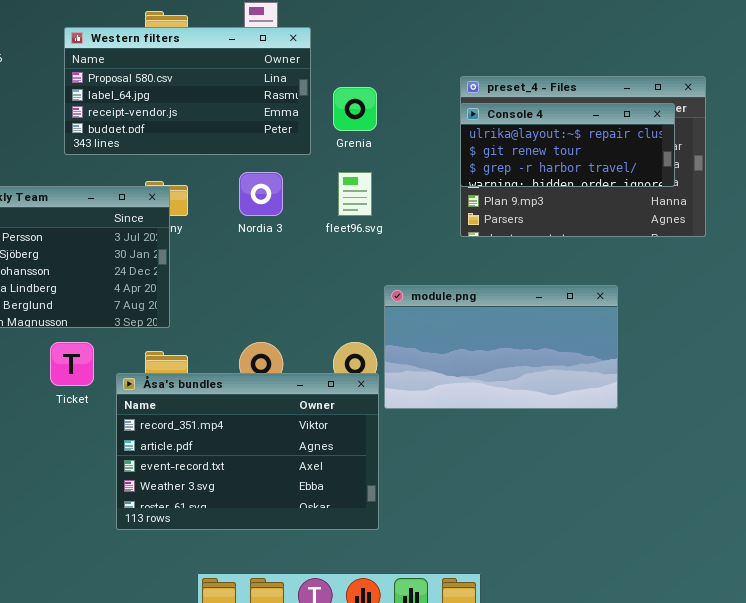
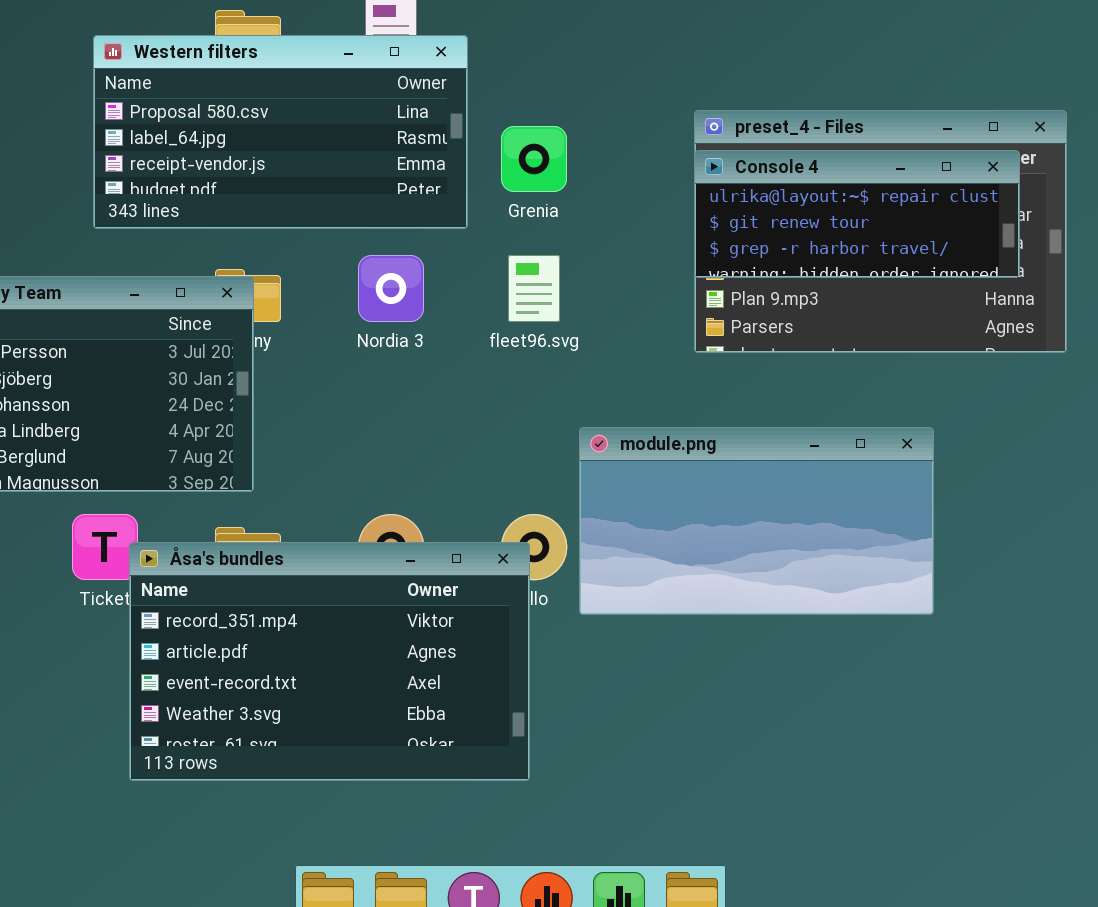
Åsa's bundles: [116,373,379,530] -> [129,542,530,781], moved

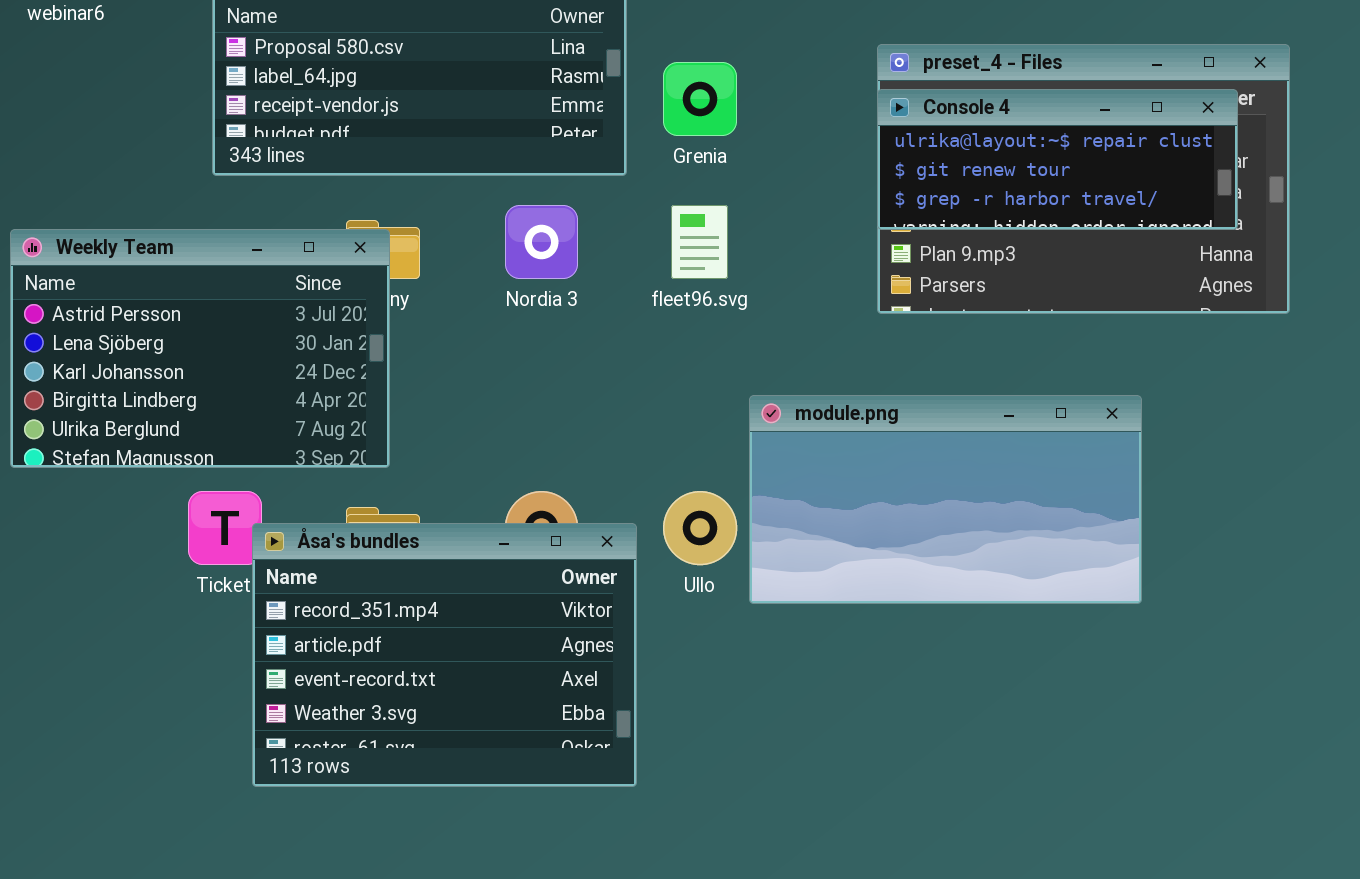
Åsa's bundles: [129,542,530,781] -> [252,523,637,787], resized

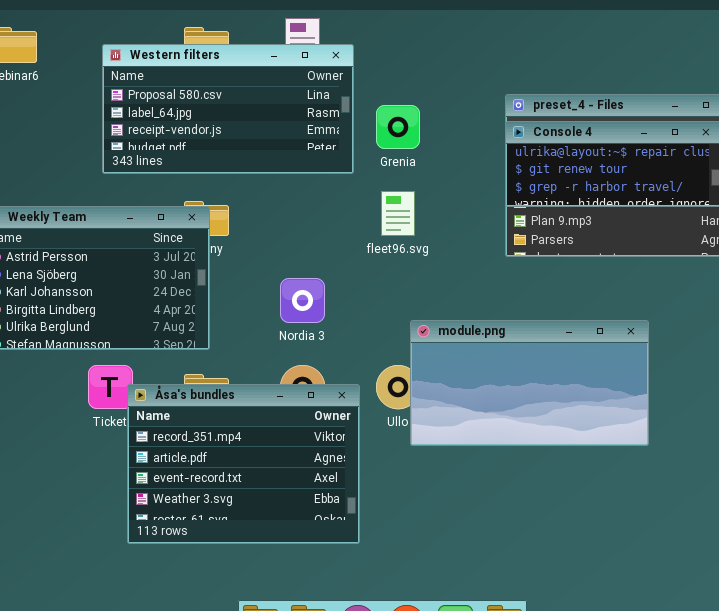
Nordia 3: [505,205,578,279] -> [280,278,325,323], moved
module.png: [749,395,1142,604] -> [410,320,649,446], moved

